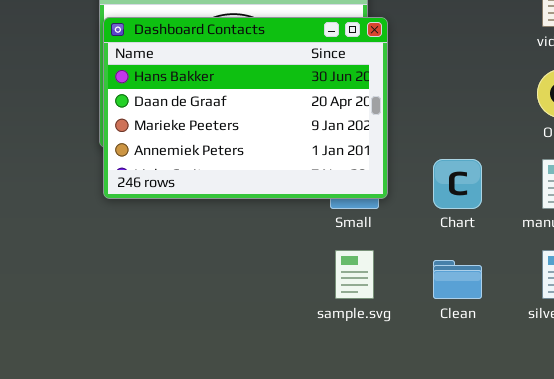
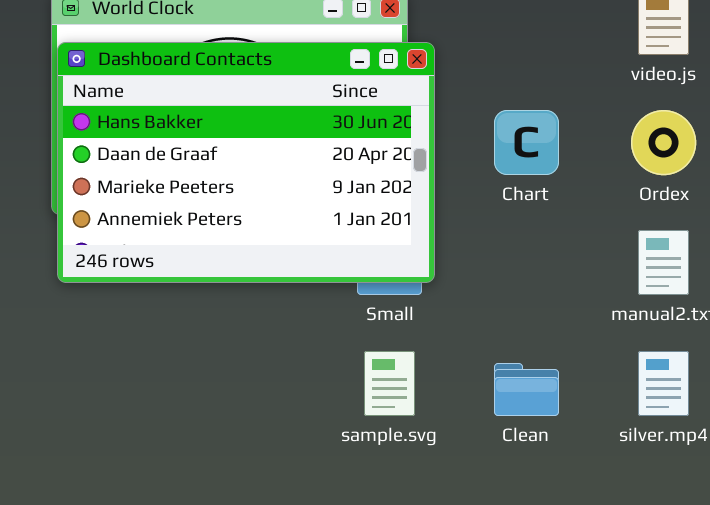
Chart: [433,159,482,209] -> [494,110,559,175], moved

